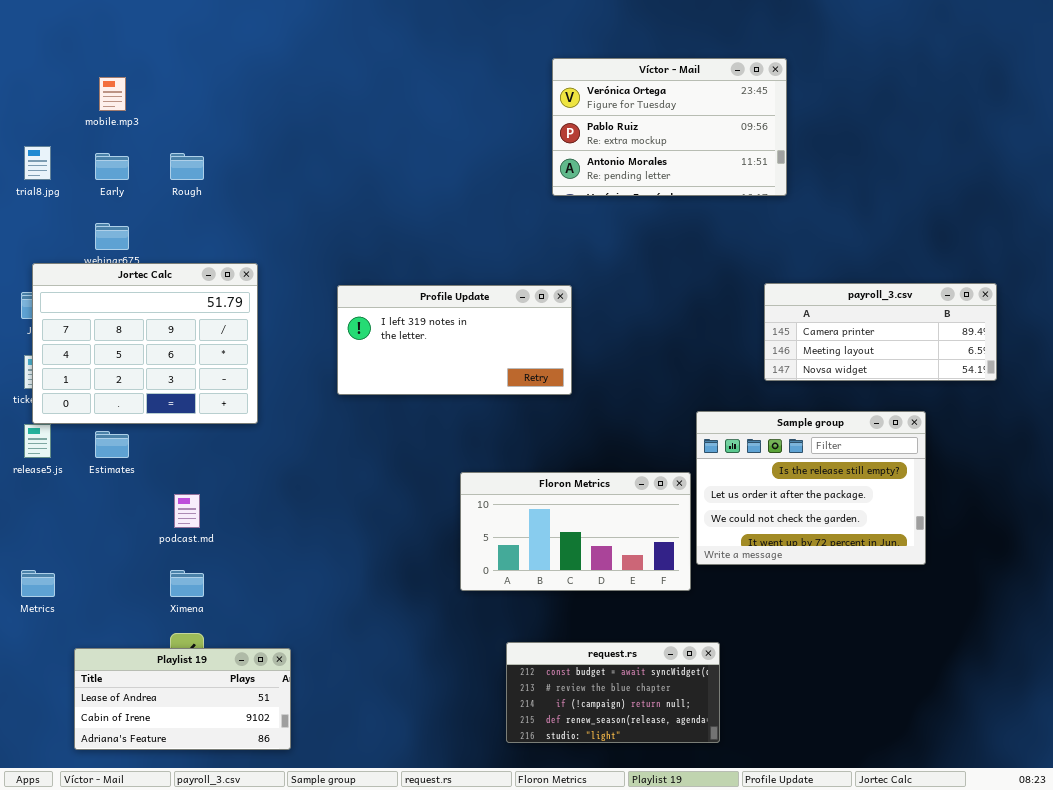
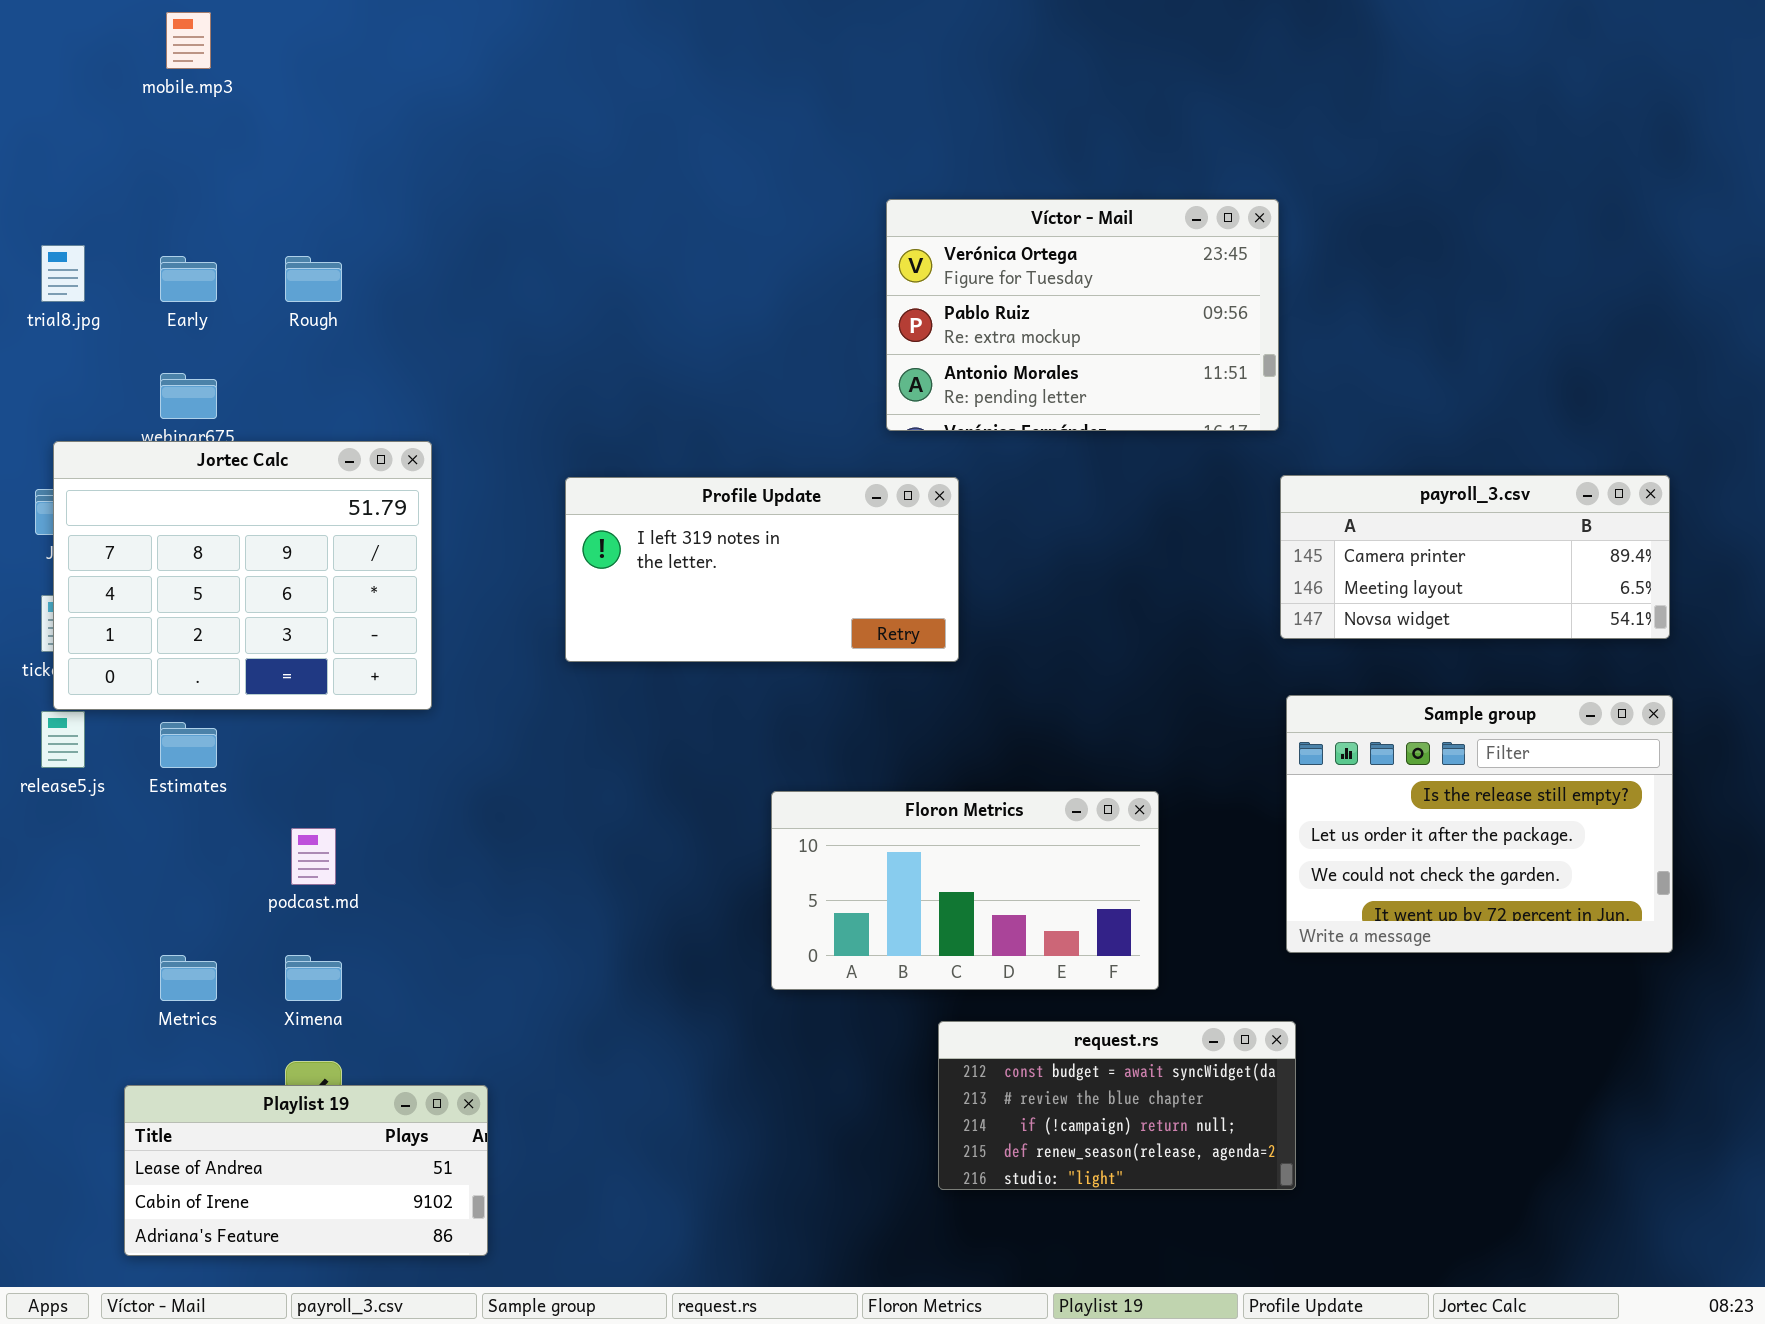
Víctor - Mail: [552,58,787,196] -> [886,199,1279,431], moved
mobile.mp3: [99,77,126,111] -> [166,12,211,69], moved
Sample group: [696,411,926,565] -> [1286,695,1673,953], moved
Metrics: [21,570,55,597] -> [160,955,217,1001], moved
request.rs: [506,642,720,743] -> [938,1021,1296,1190], moved

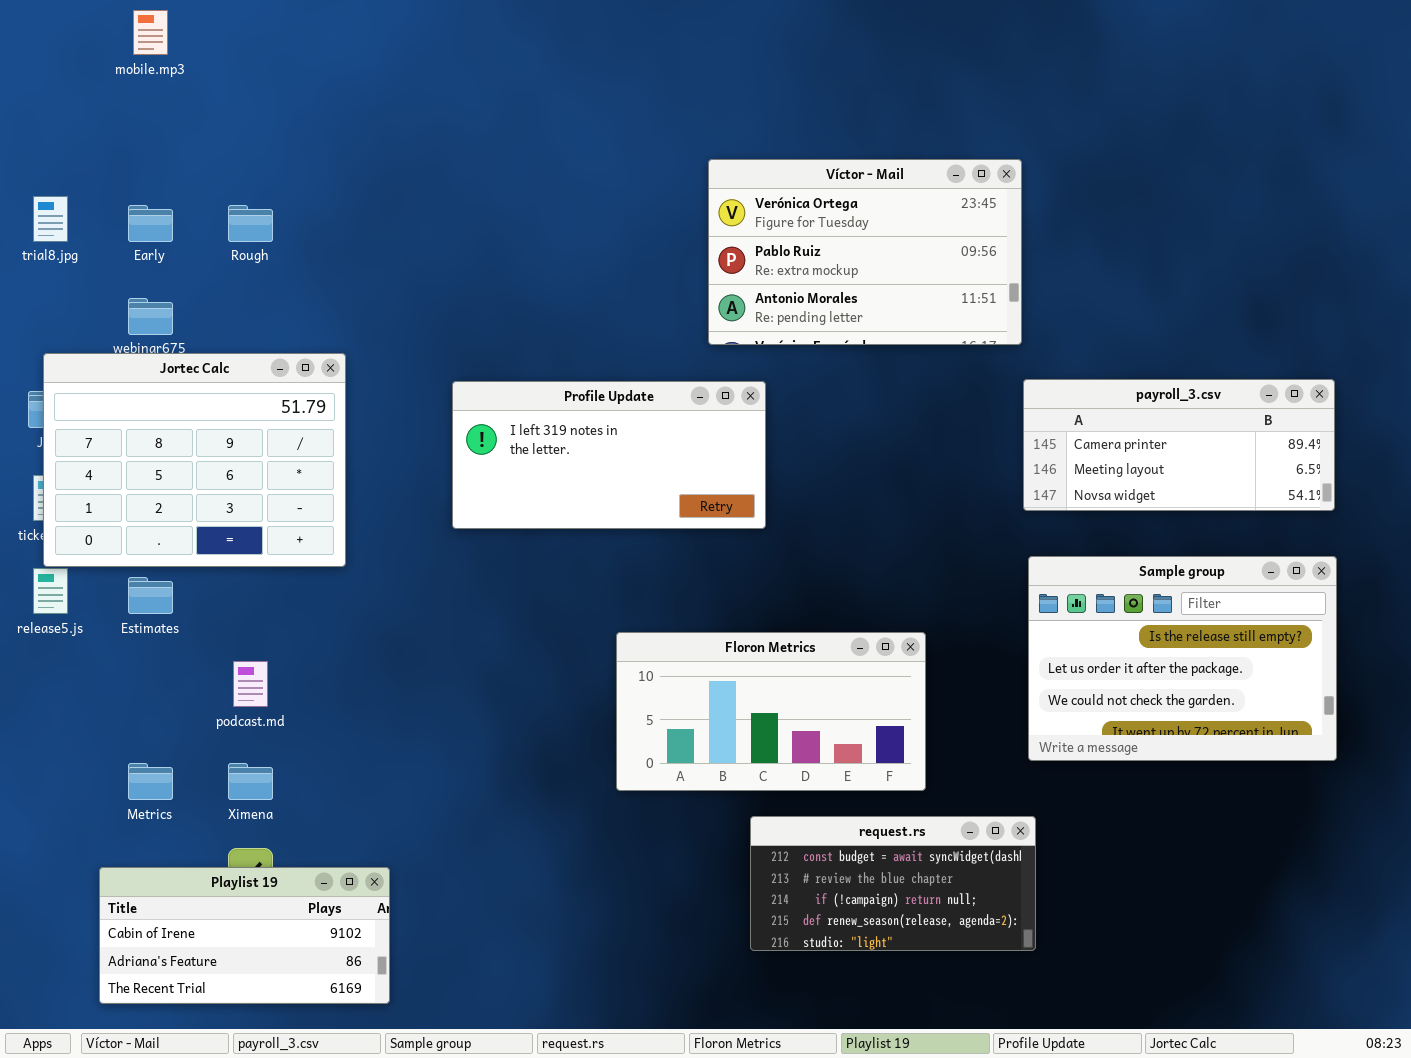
Playlist 19: [124,1085,488,1256] -> [99,867,390,1004], scrolled down 1 row

